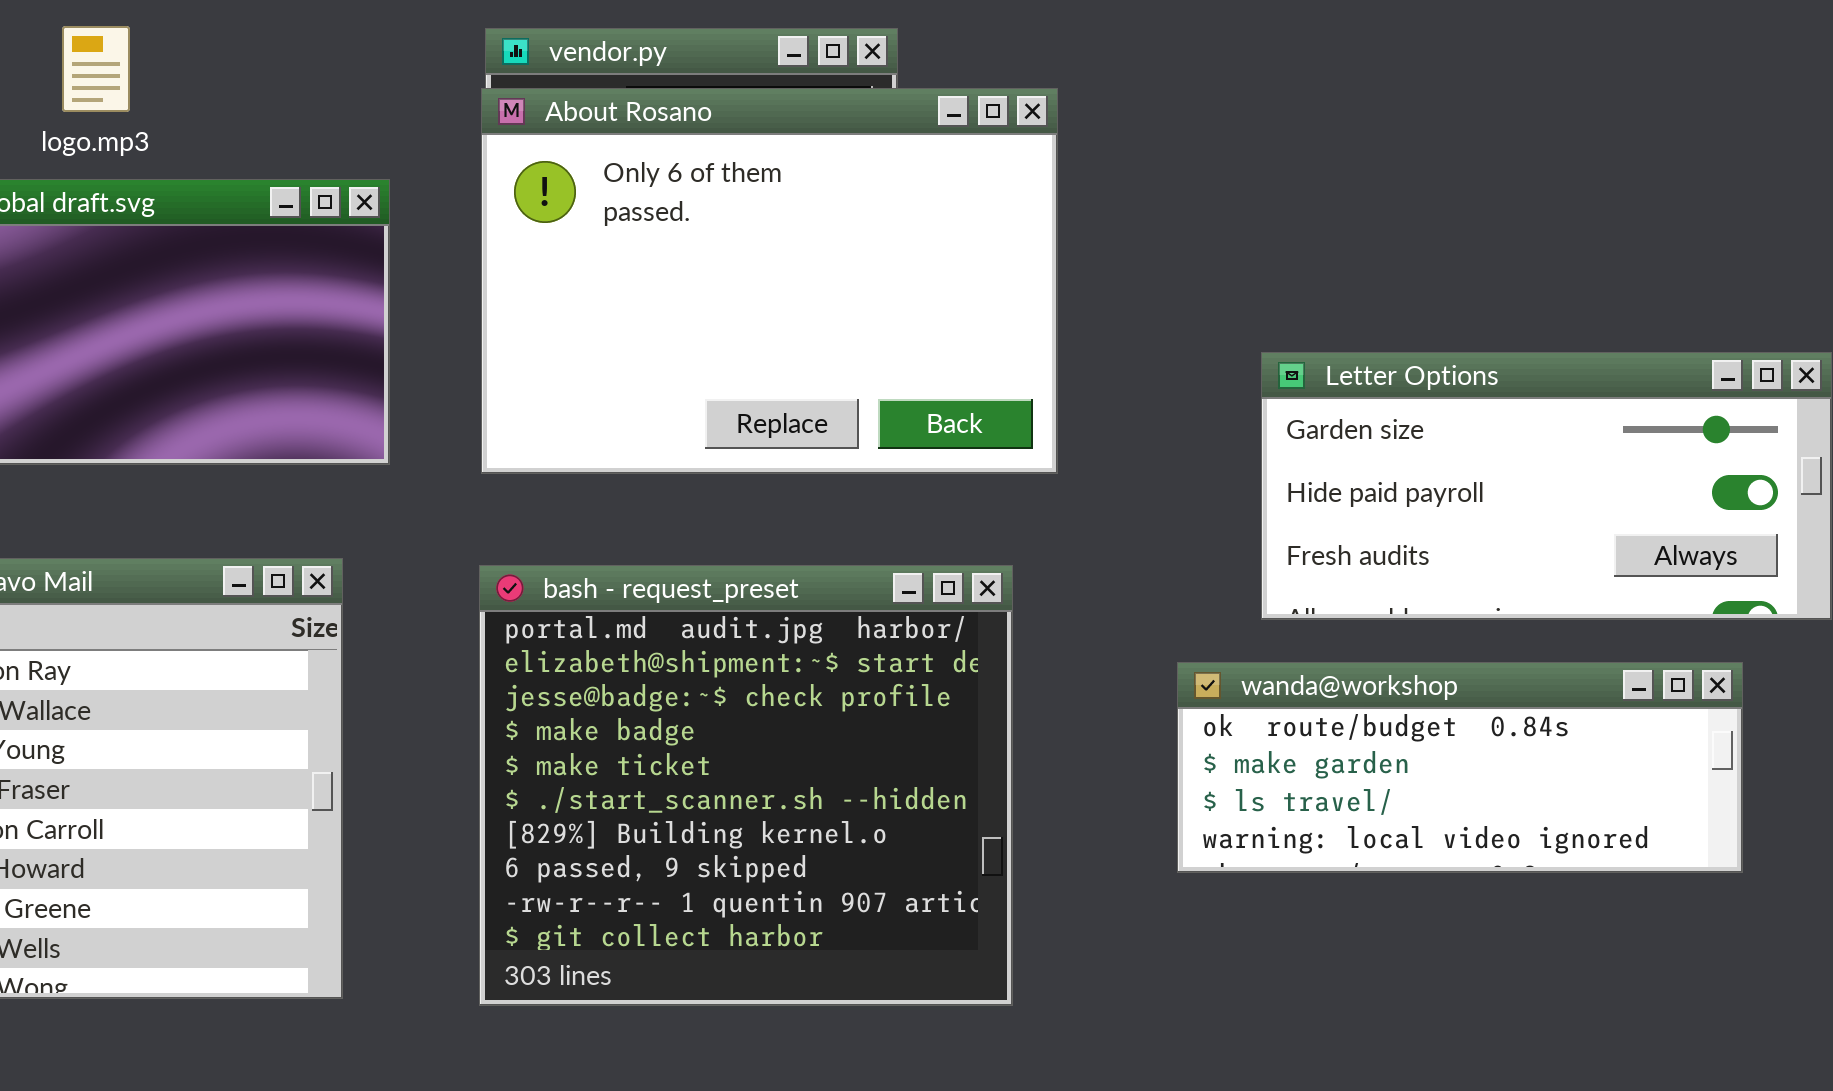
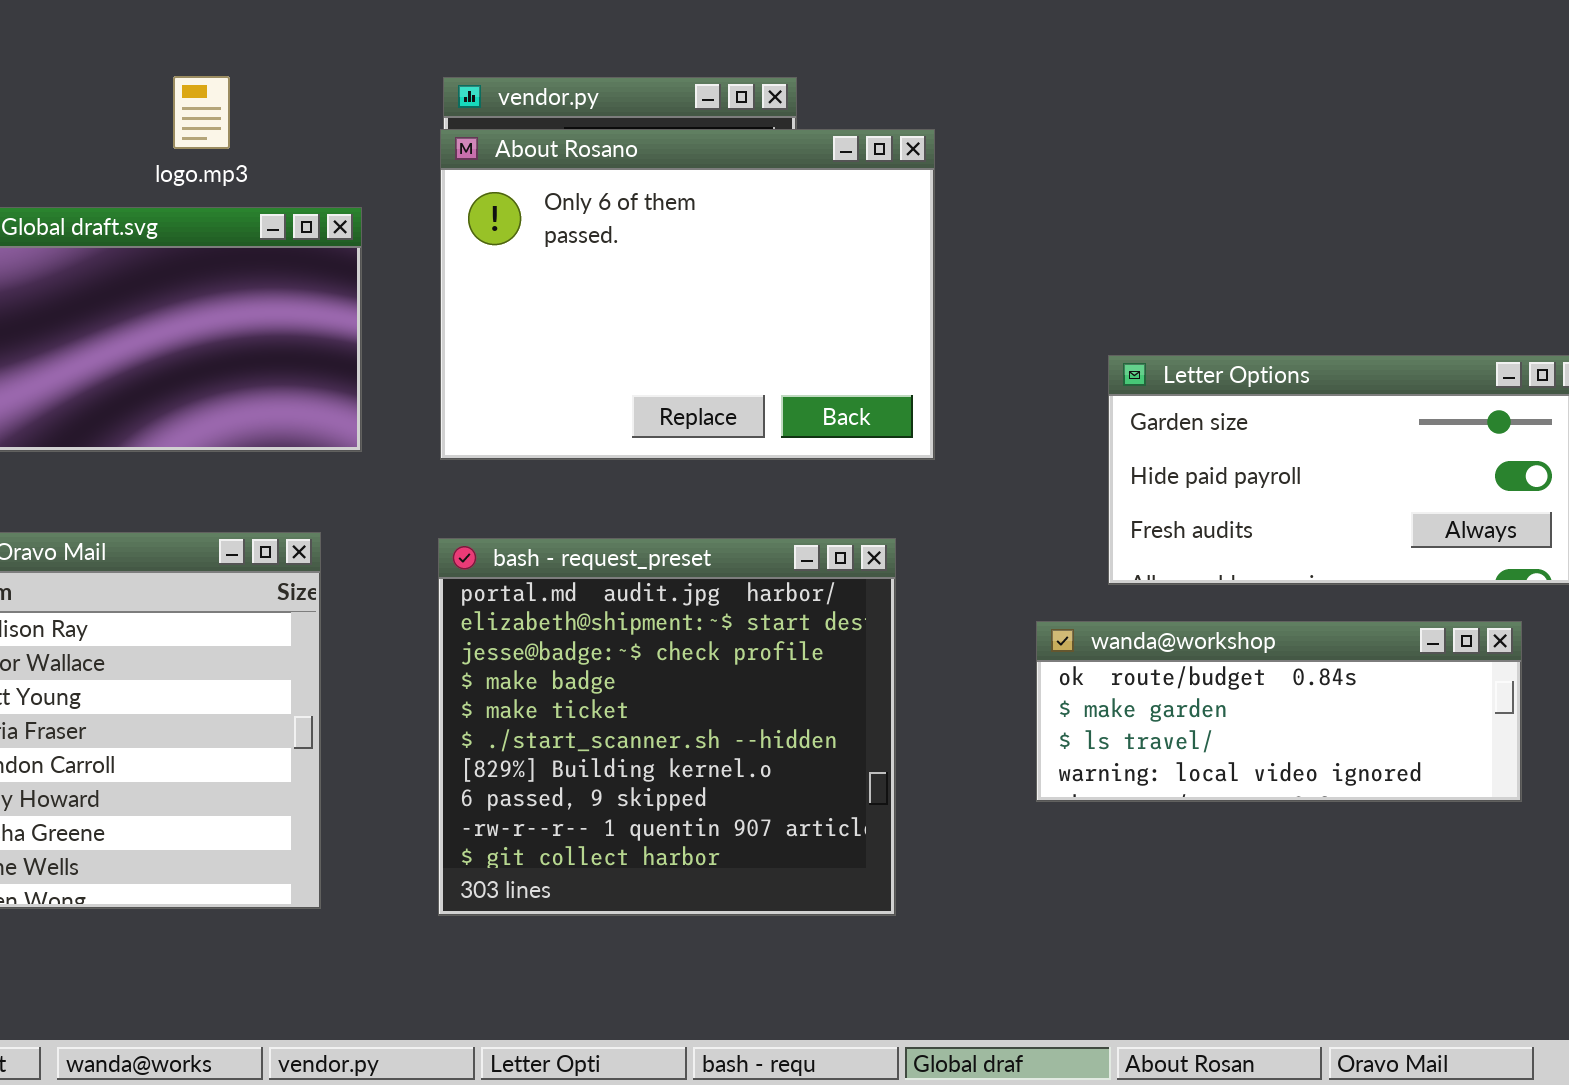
logo.mp3: [62,26,130,112] -> [173,76,230,149], moved

